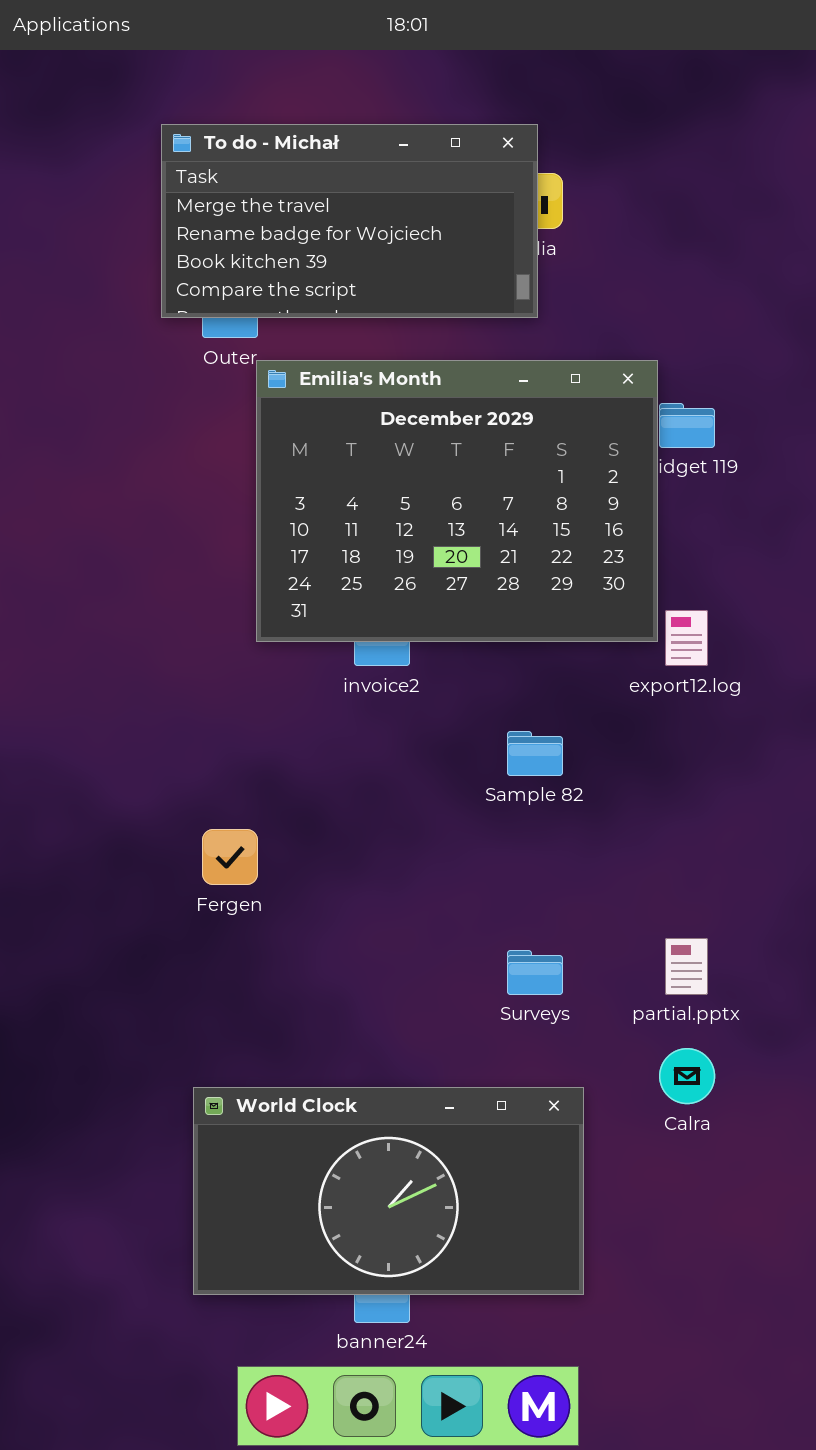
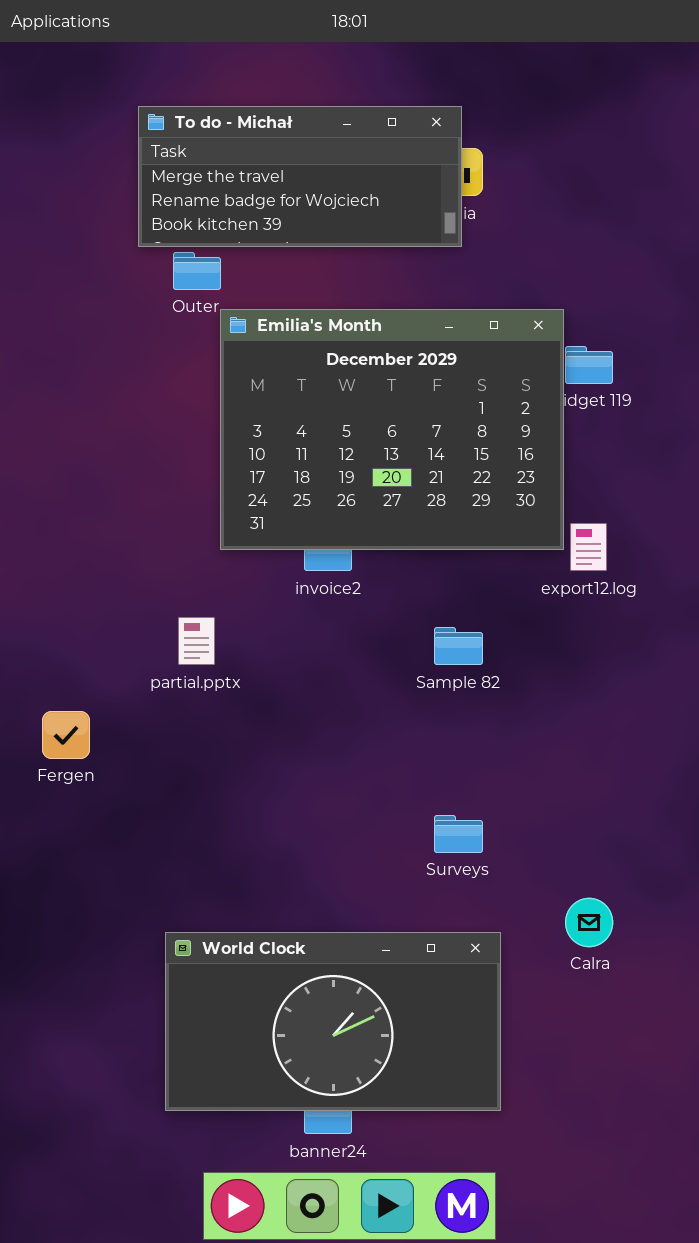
To do - Michał: [161,124,538,318] -> [138,106,462,247], resized
Fergen: [202,829,258,885] -> [42,711,90,759], moved
partial.pptx: [665,938,708,995] -> [178,617,215,665], moved

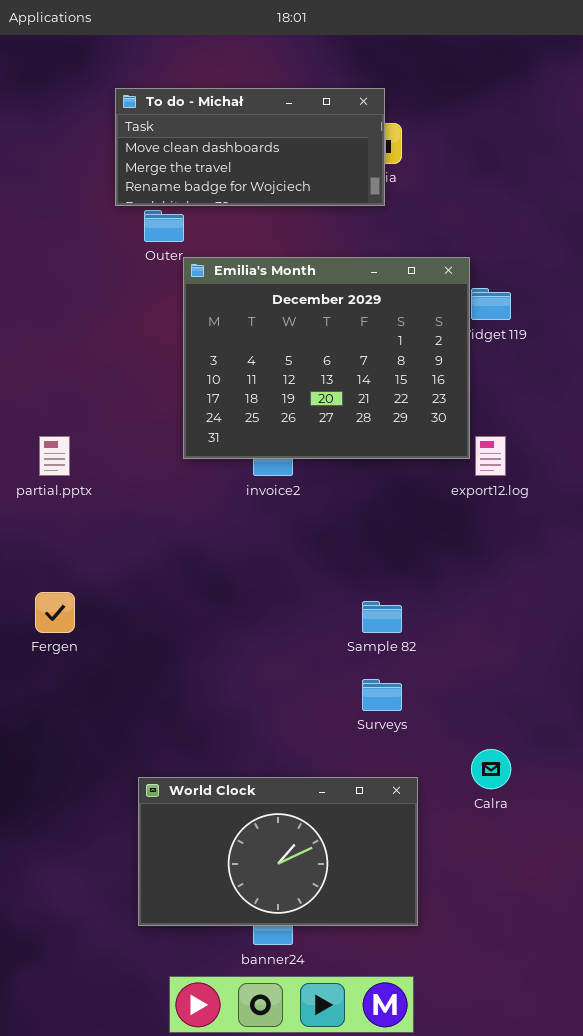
To do - Michał: [138,106,462,247] -> [115,88,385,206], scrolled up 1 row
partial.pptx: [178,617,215,665] -> [39,436,70,476], moved
Sample 82: [434,627,483,665] -> [362,601,402,633], moved

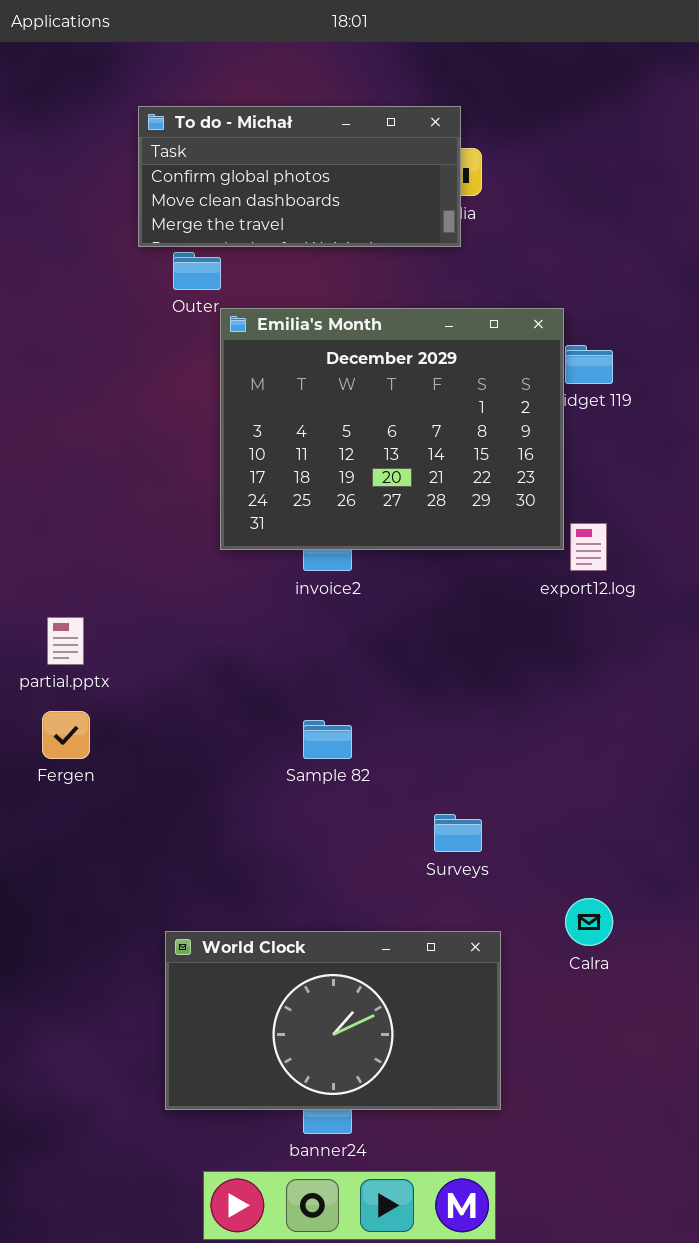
To do - Michał: [115,88,385,206] -> [138,106,461,247], scrolled up 1 row
partial.pptx: [39,436,70,476] -> [47,617,84,665], moved
Sample 82: [362,601,402,633] -> [303,720,352,759], moved

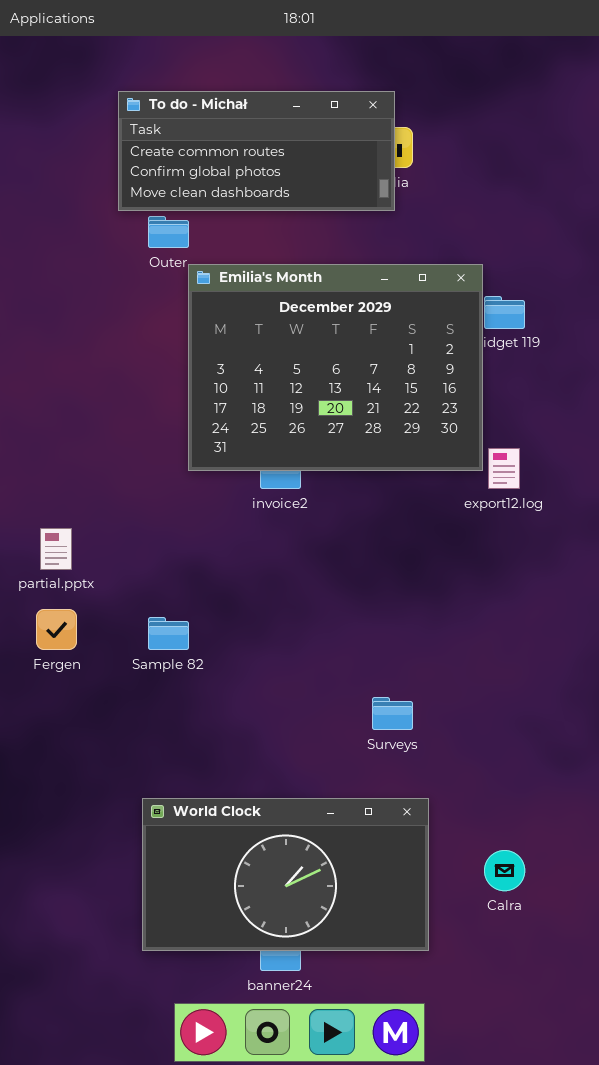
To do - Michał: [138,106,461,247] -> [118,91,395,211], scrolled up 1 row
Sample 82: [303,720,352,759] -> [148,617,189,650], moved
Calra: [565,898,613,946] -> [484,850,525,891], moved

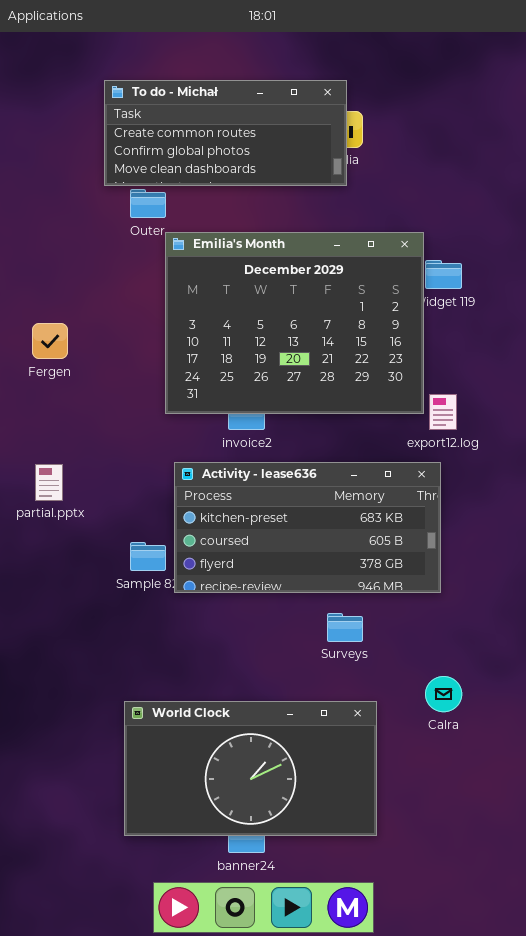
Activity - lease636: none -> [174,462,441,593], opened
Fergen: [36,609,77,650] -> [32,323,68,359], moved
Calra: [484,850,525,891] -> [425,676,462,712], moved

